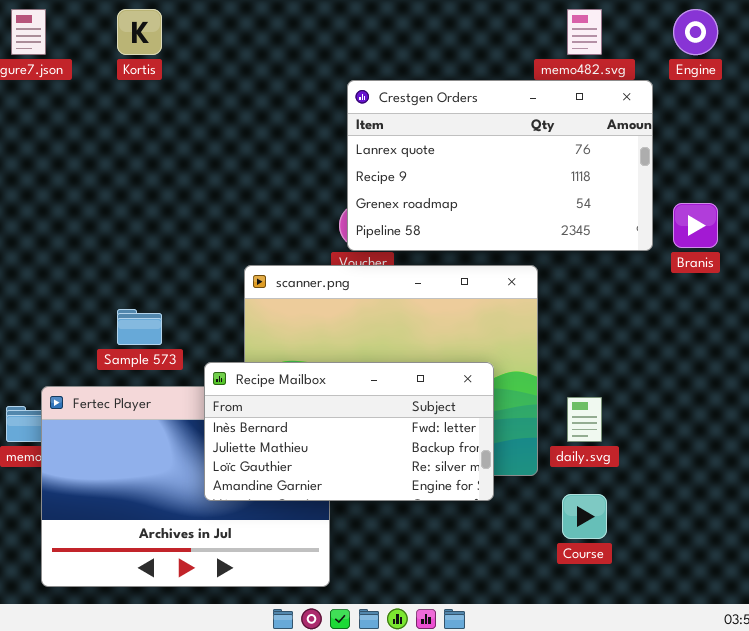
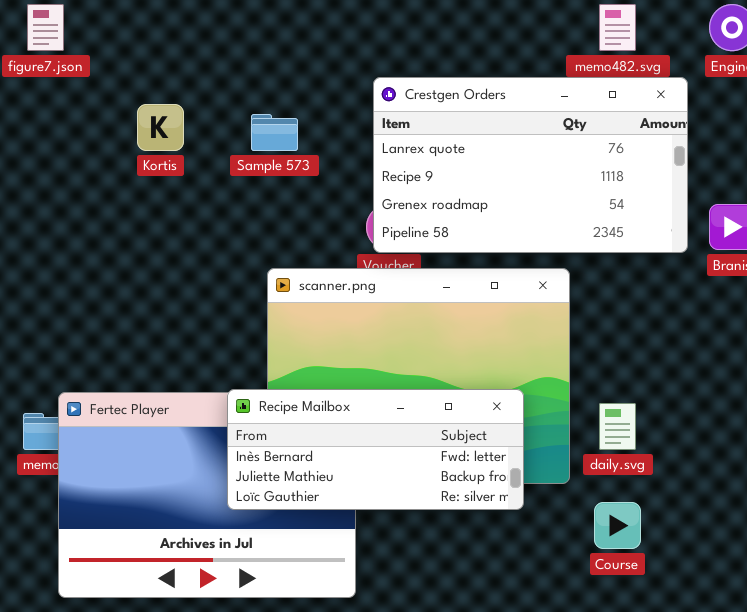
Kortis: [117,9,162,55] -> [137,104,184,151], moved
Sample 573: [117,309,162,345] -> [251,114,298,151], moved
Recipe Mailbox: [204,362,494,501] -> [227,389,524,510], resized

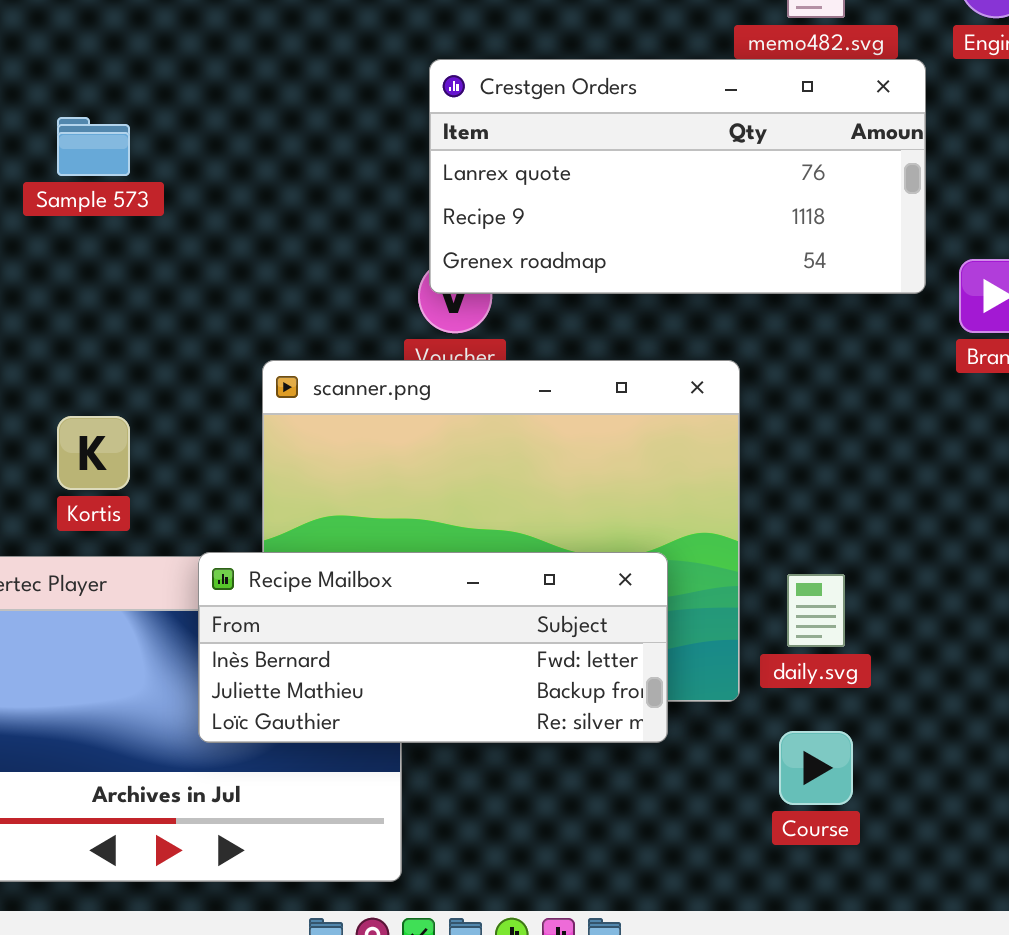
Crestgen Orders: [373,77,688,253] -> [429,59,926,294], resized
Kortis: [137,104,184,151] -> [57,416,130,490], moved
Sample 573: [251,114,298,151] -> [57,117,130,176], moved

